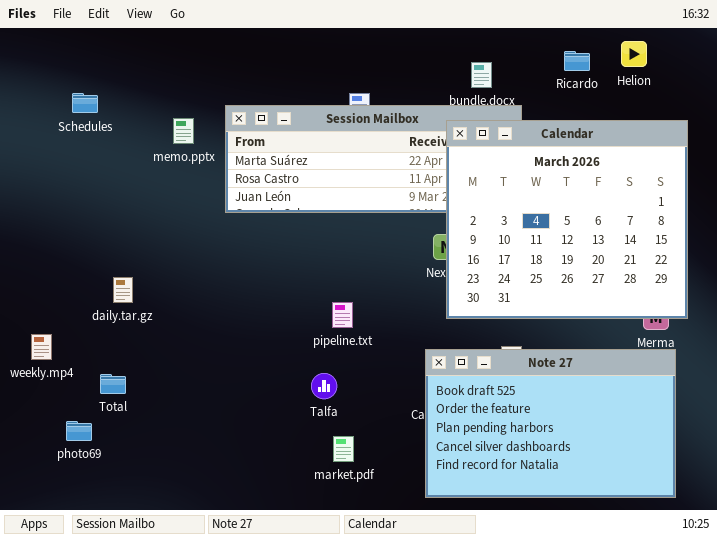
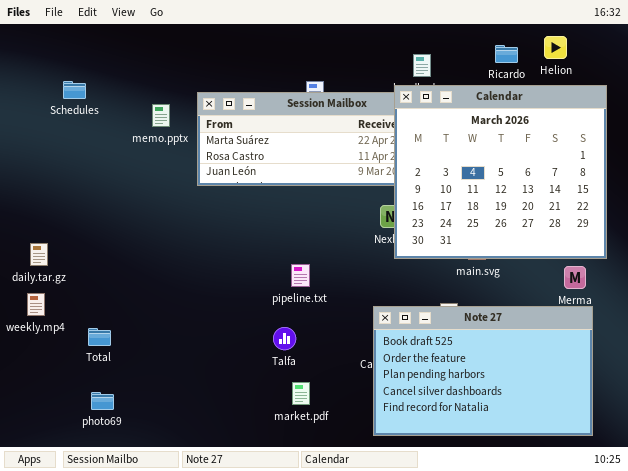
Calendar: [446,120,688,319] -> [394,85,607,259], moved
daily.tar.gz: [113,277,133,303] -> [30,243,48,266], moved
photo69: [66,421,92,441] -> [91,392,114,410], moved

